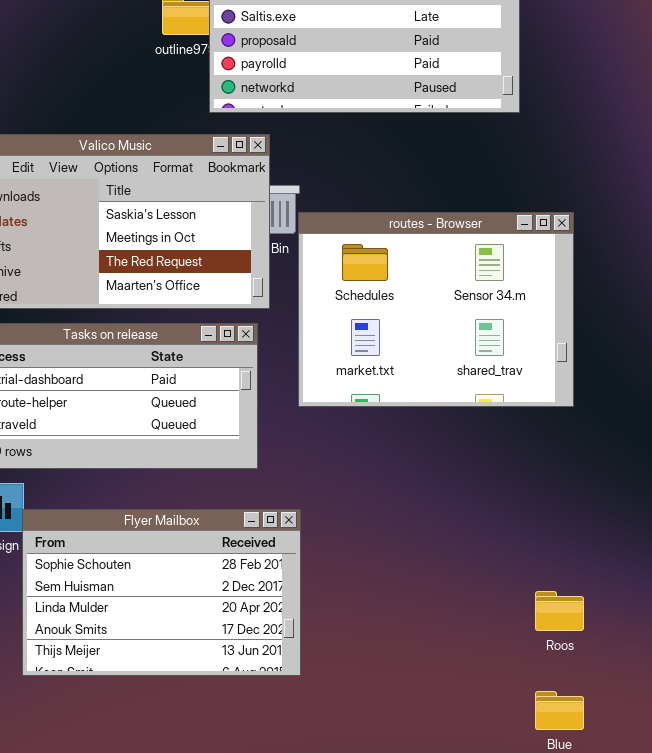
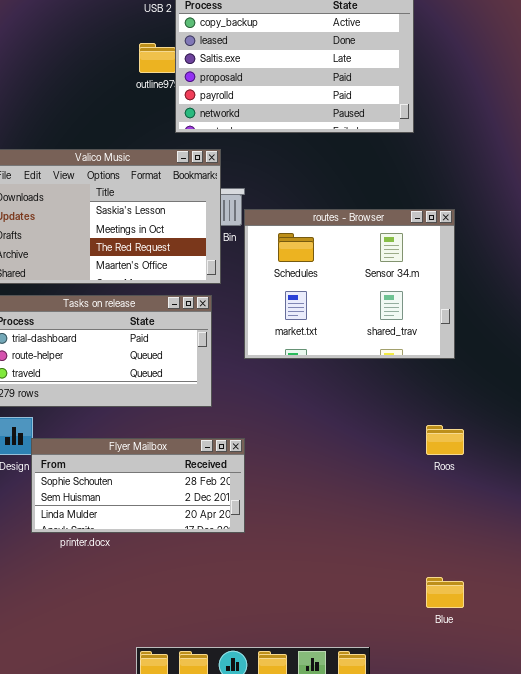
Flyer Mailbox: [22,509,301,676] -> [31,438,245,533], resized
Roos: [535,591,584,631] -> [426,425,464,455], moved

